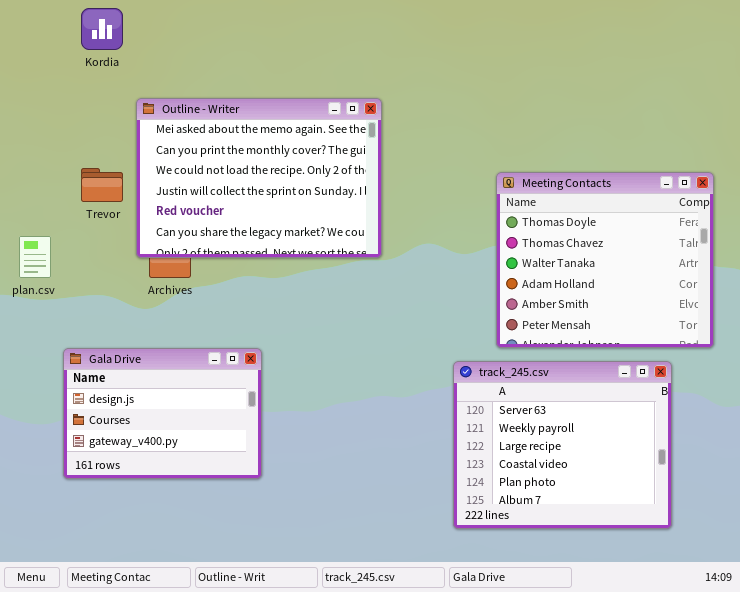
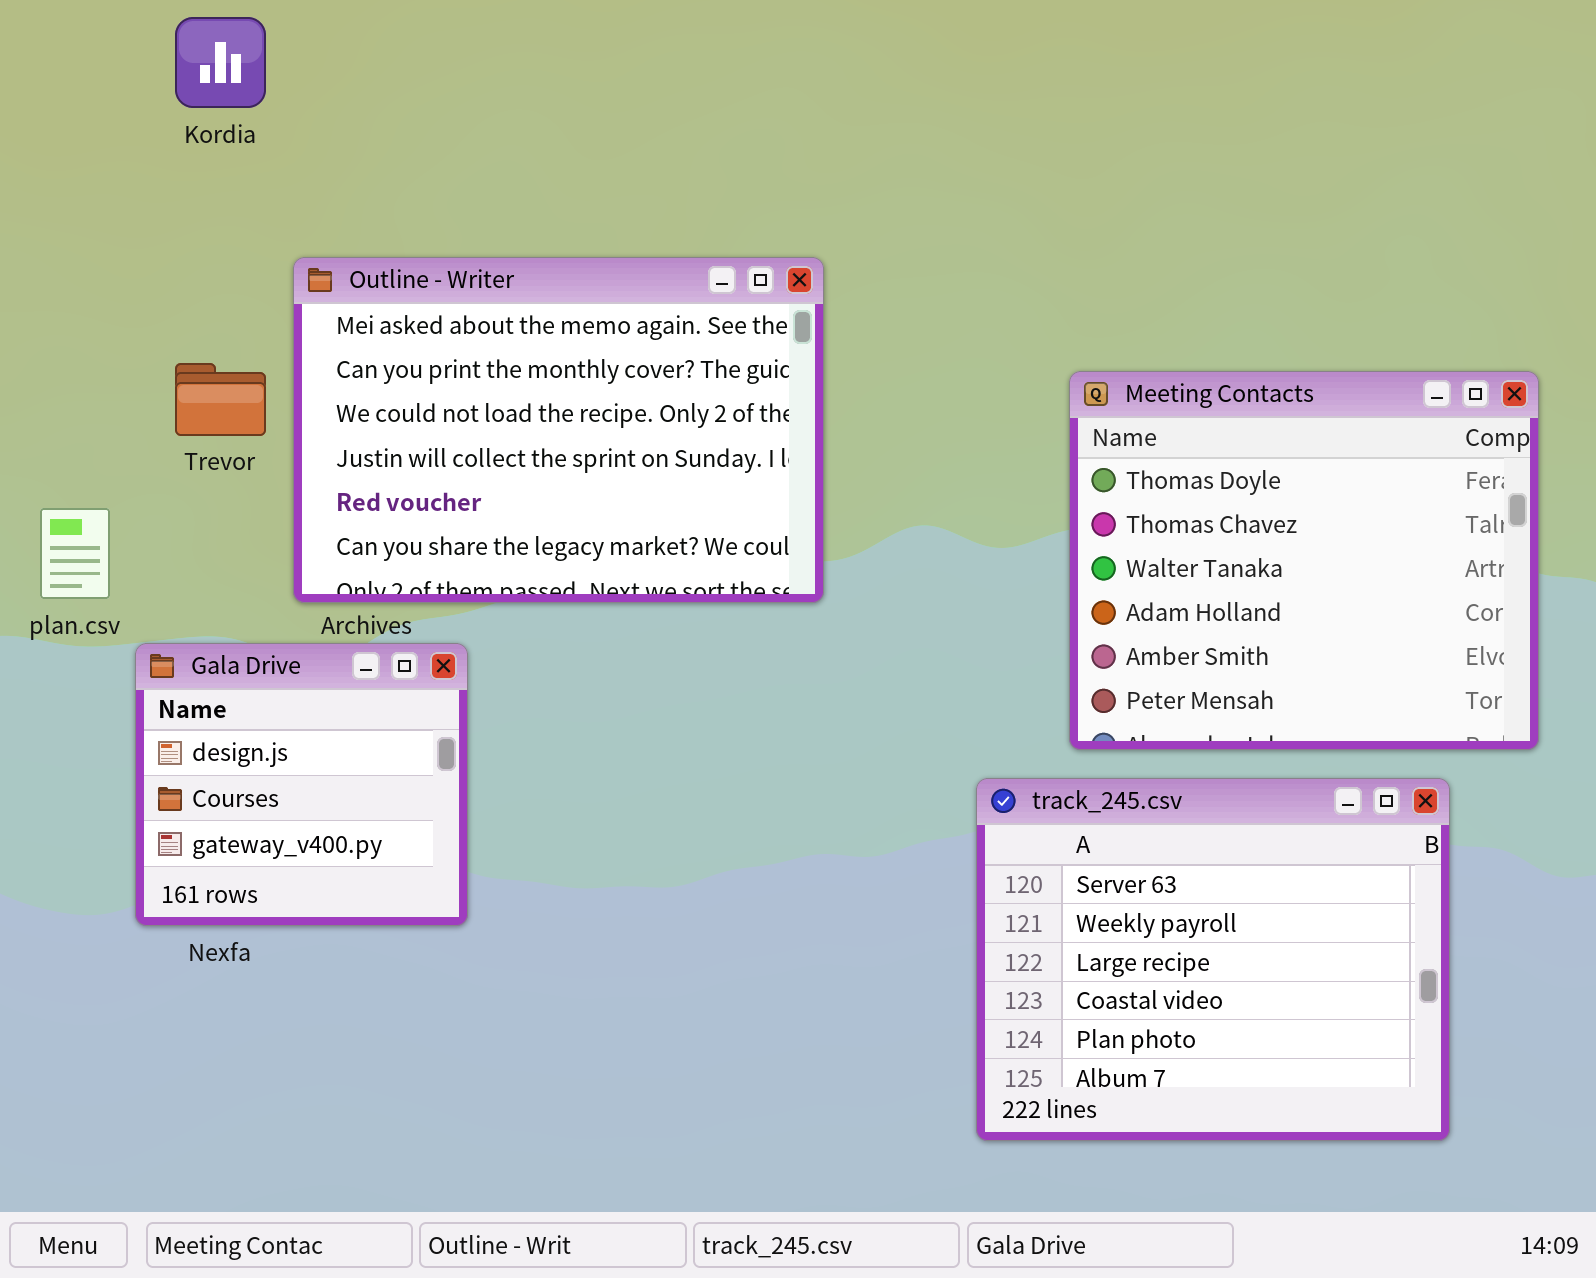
Outline - Writer: [136,98,382,258] -> [293,257,824,603], moved
Gala Drive: [63,348,262,479] -> [135,643,468,926], moved, resized

